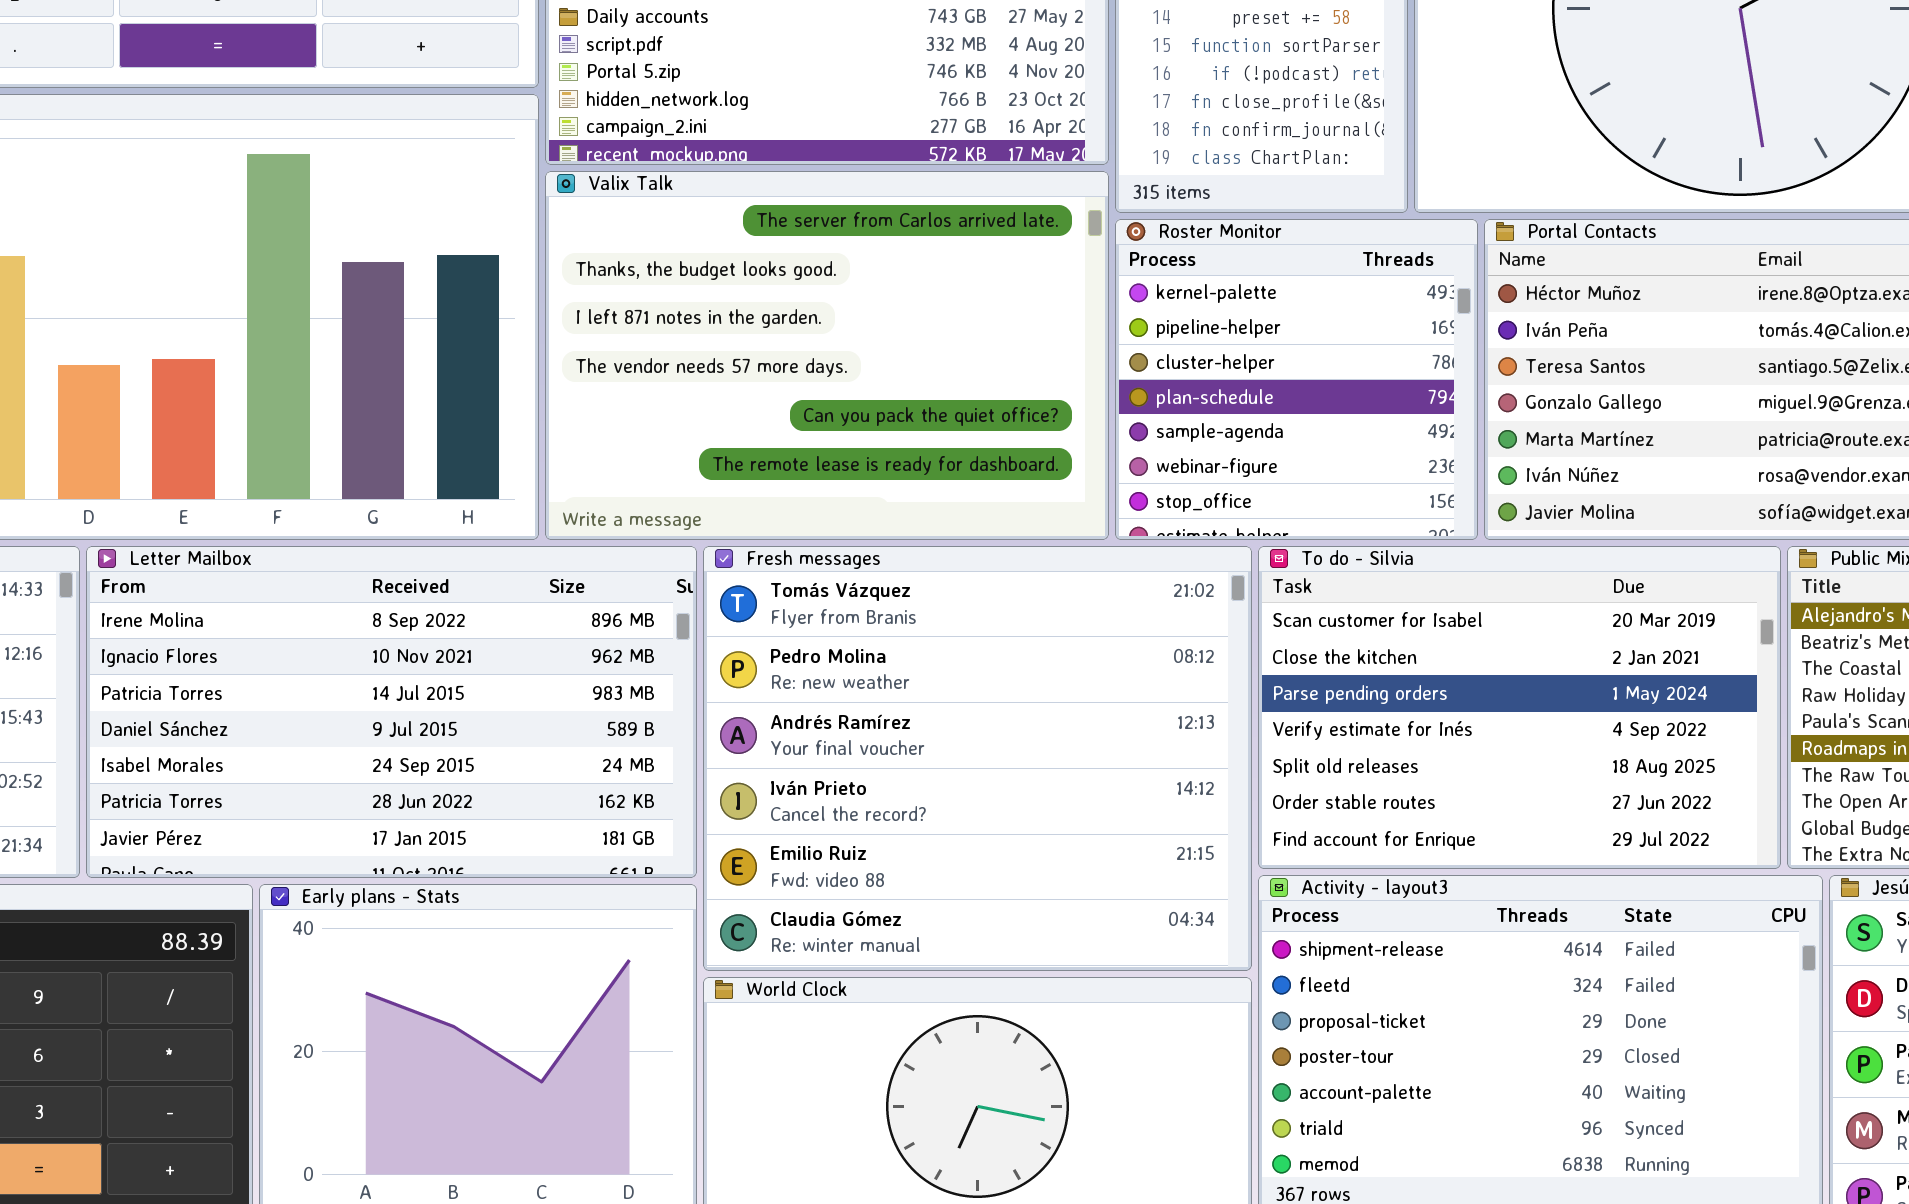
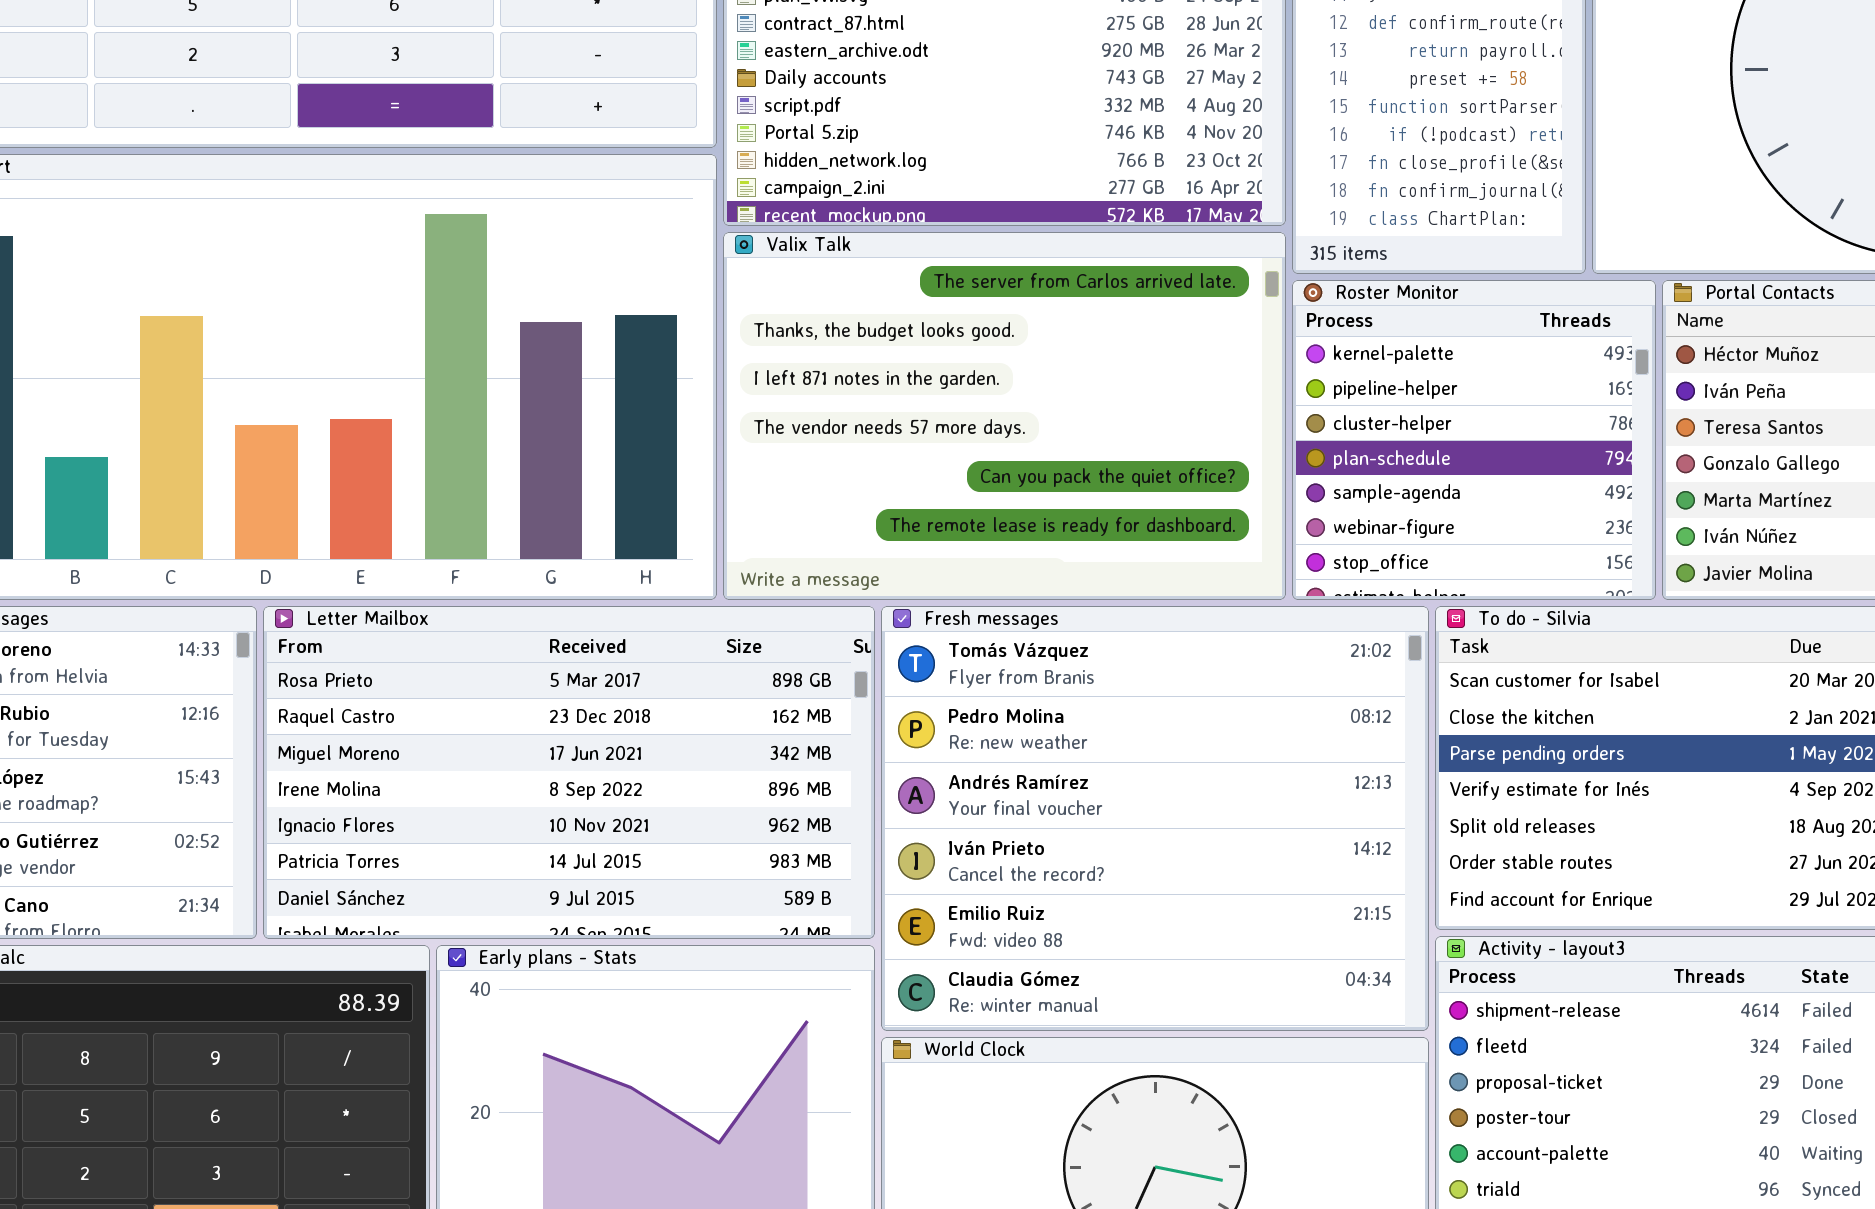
Letter Mailbox: [86,546,697,878] -> [263,606,875,939], scrolled up 3 rows

